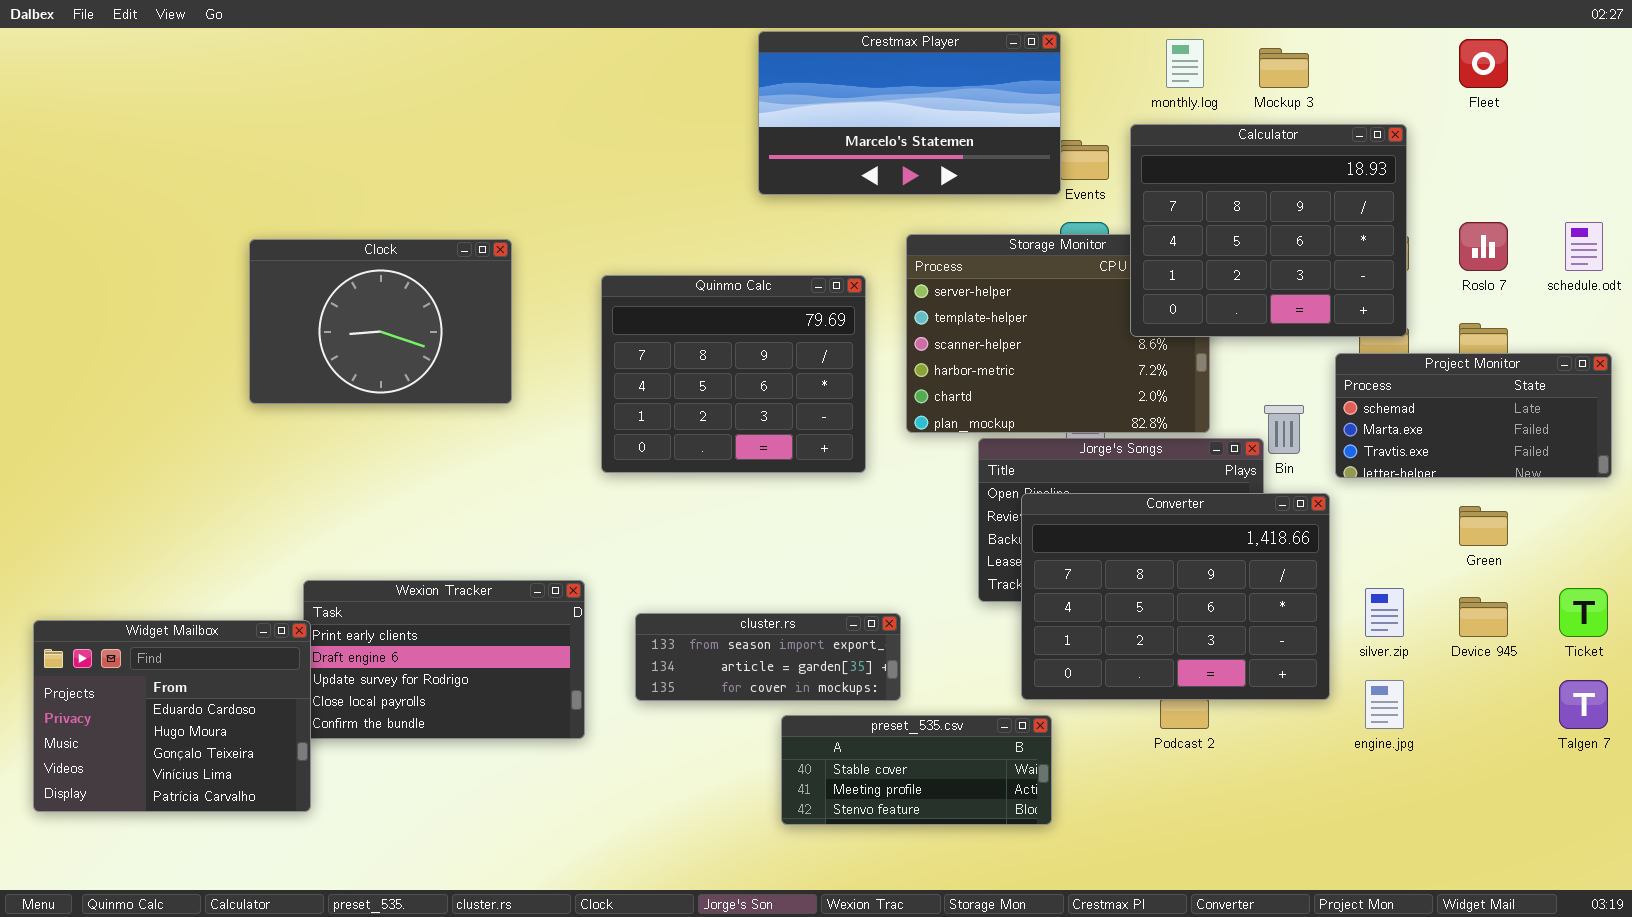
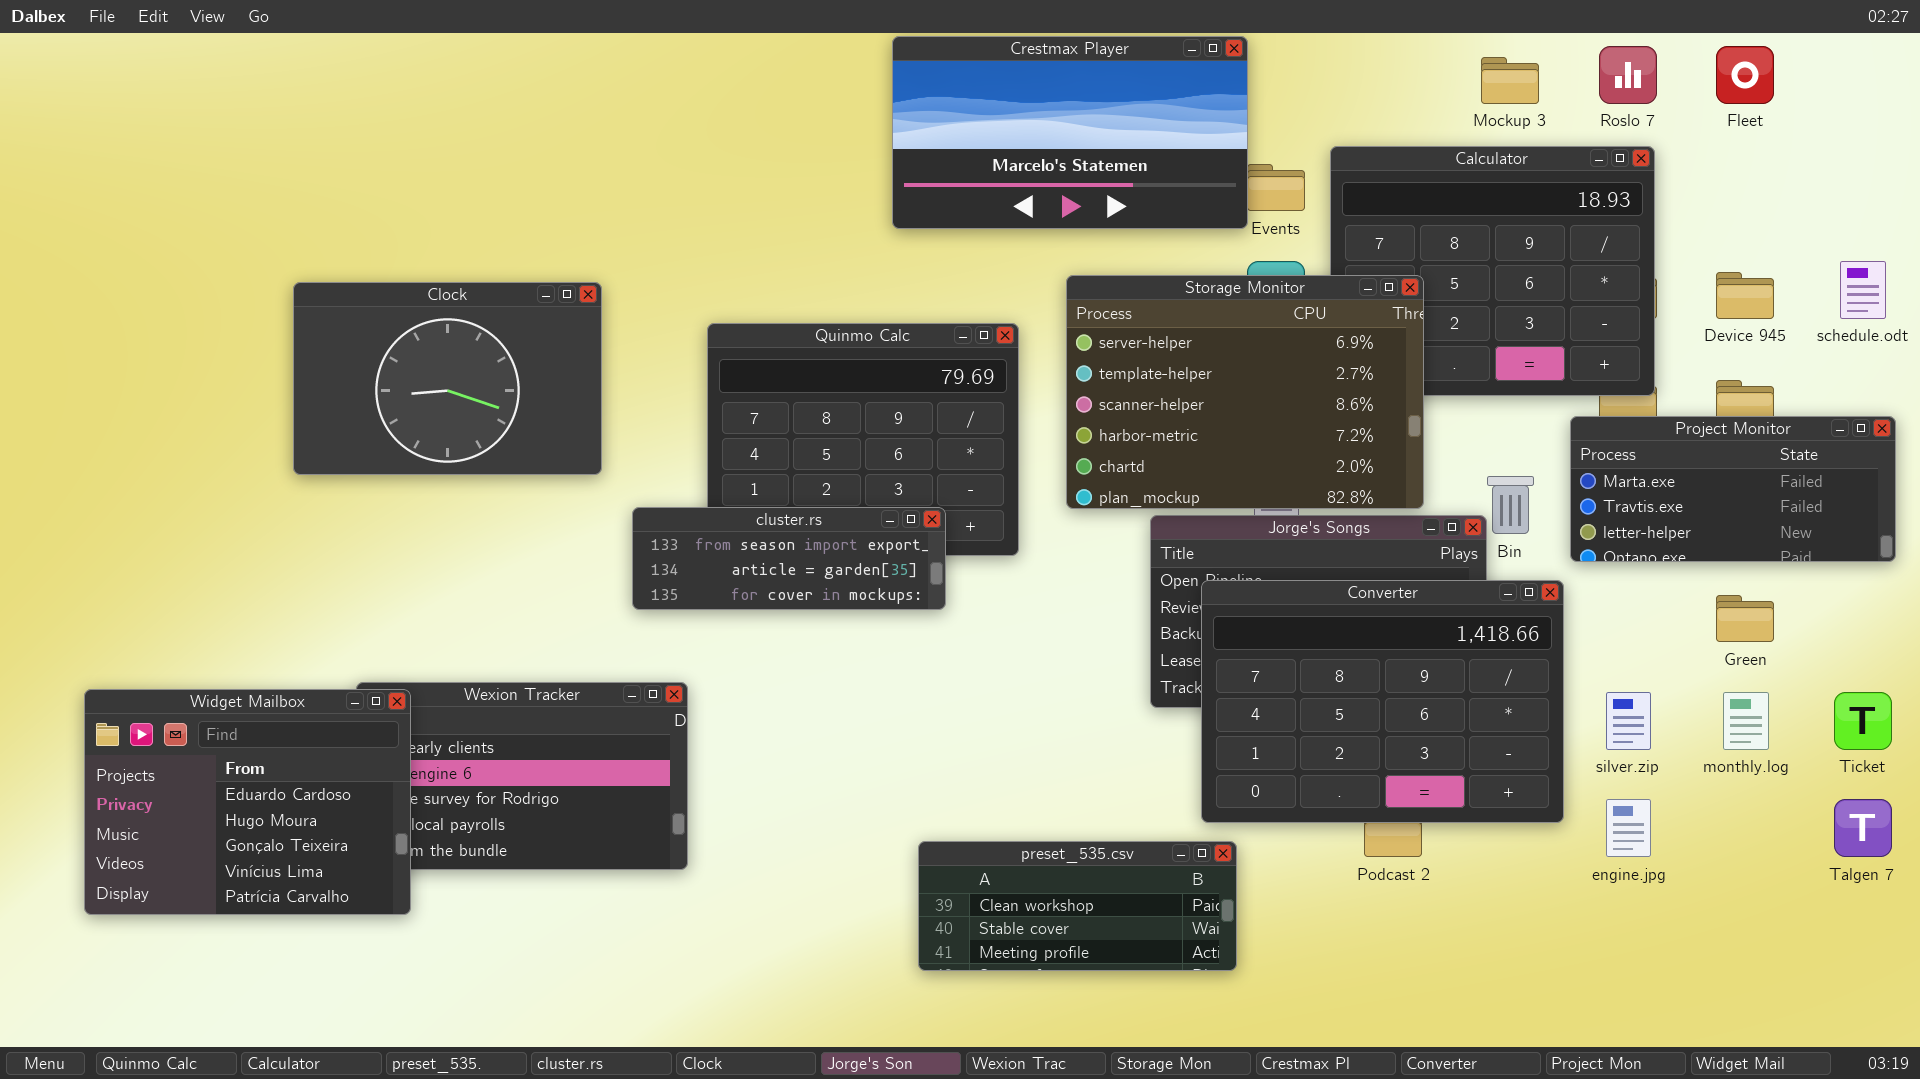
monthly.log: [1166,39,1204,88] -> [1723,692,1769,750], moved
Roslo 7: [1459,222,1508,271] -> [1599,46,1657,104], moved
Storage Monitor: [906,234,1210,433] -> [1066,275,1424,509], raised
Project Monitor: [1335,353,1612,478] -> [1570,416,1896,562], scrolled down 1 row
Device 945: [1459,597,1508,637] -> [1716,272,1774,319], moved
cluster.rs: [635,613,901,701] -> [632,507,946,610], moved
Widget Mailbox: [33,620,311,812] -> [84,689,411,915], moved
preset_535.csv: [781,715,1052,825] -> [918,841,1237,971], scrolled up 1 row

